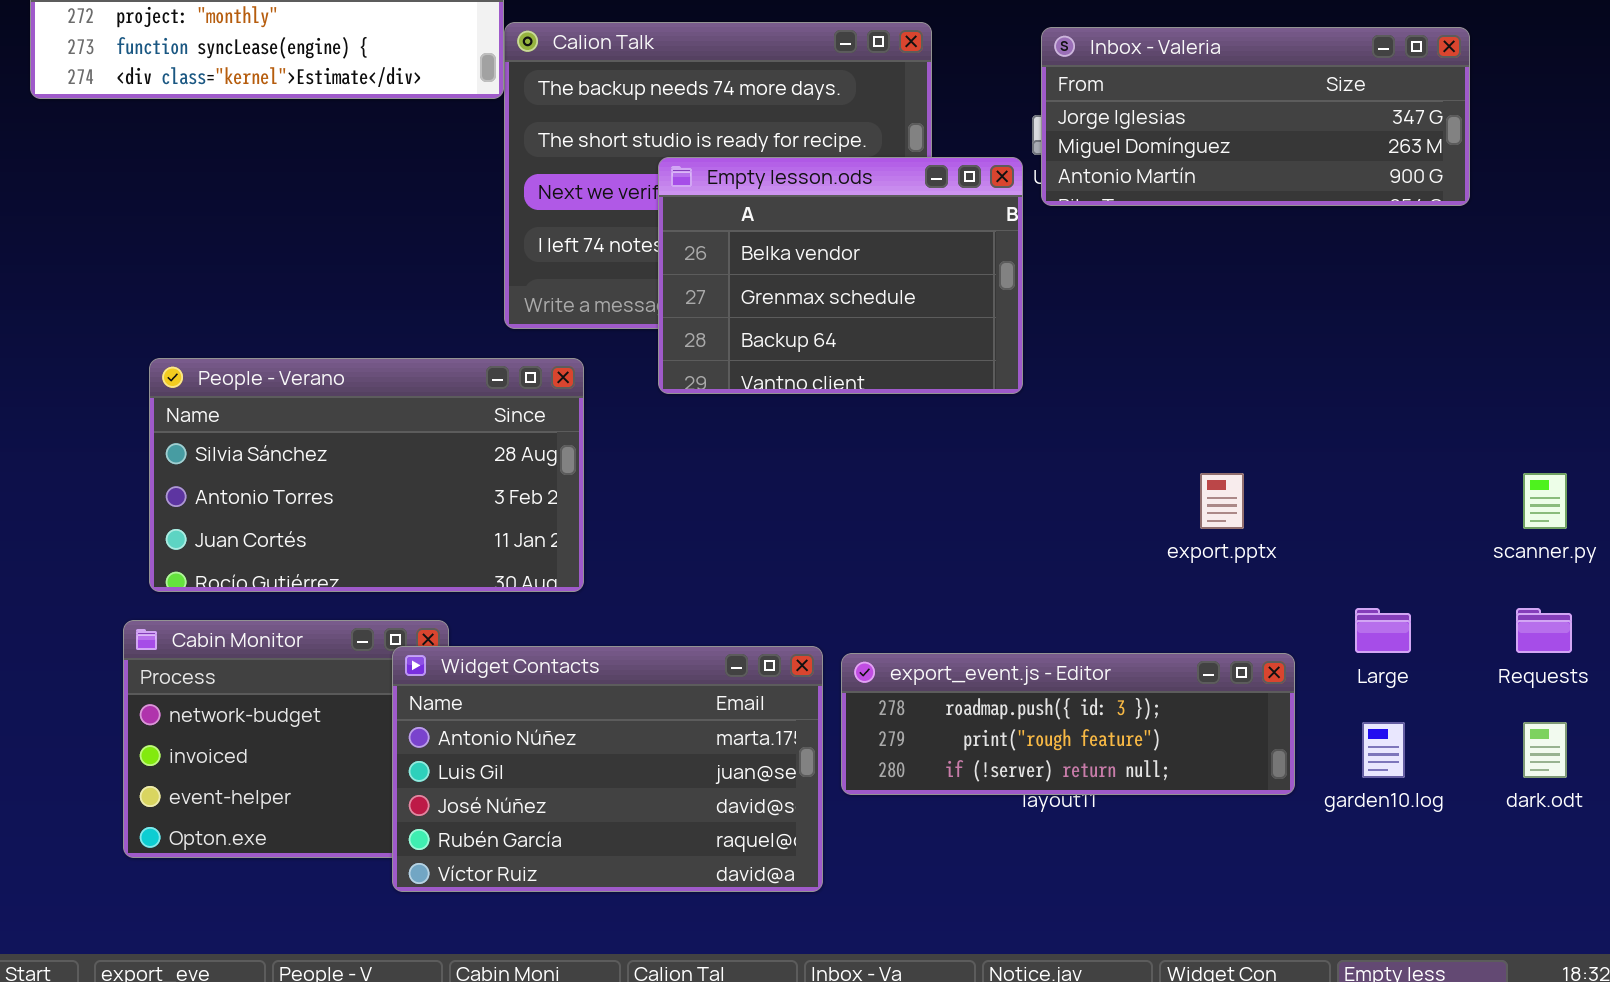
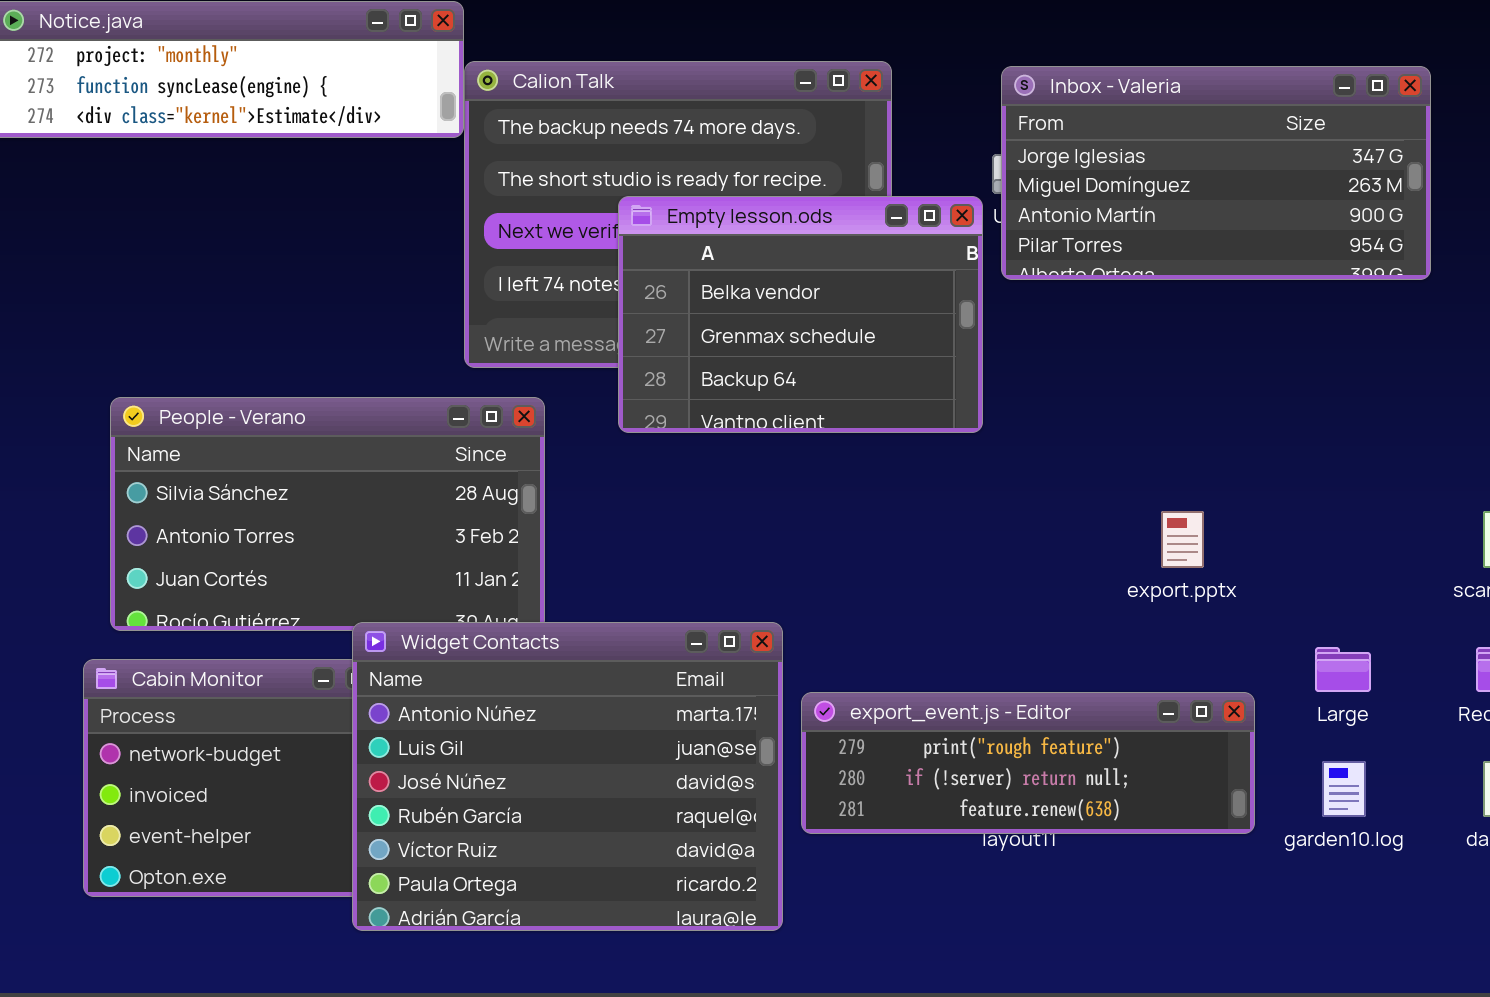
Inbox - Valeria: [1041,27,1470,206] -> [1001,66,1431,280], resized
Widget Contacts: [392,646,823,892] -> [352,622,783,931], resized
export_event.js - Editor: [841,653,1295,795] -> [801,692,1255,834], scrolled down 1 row

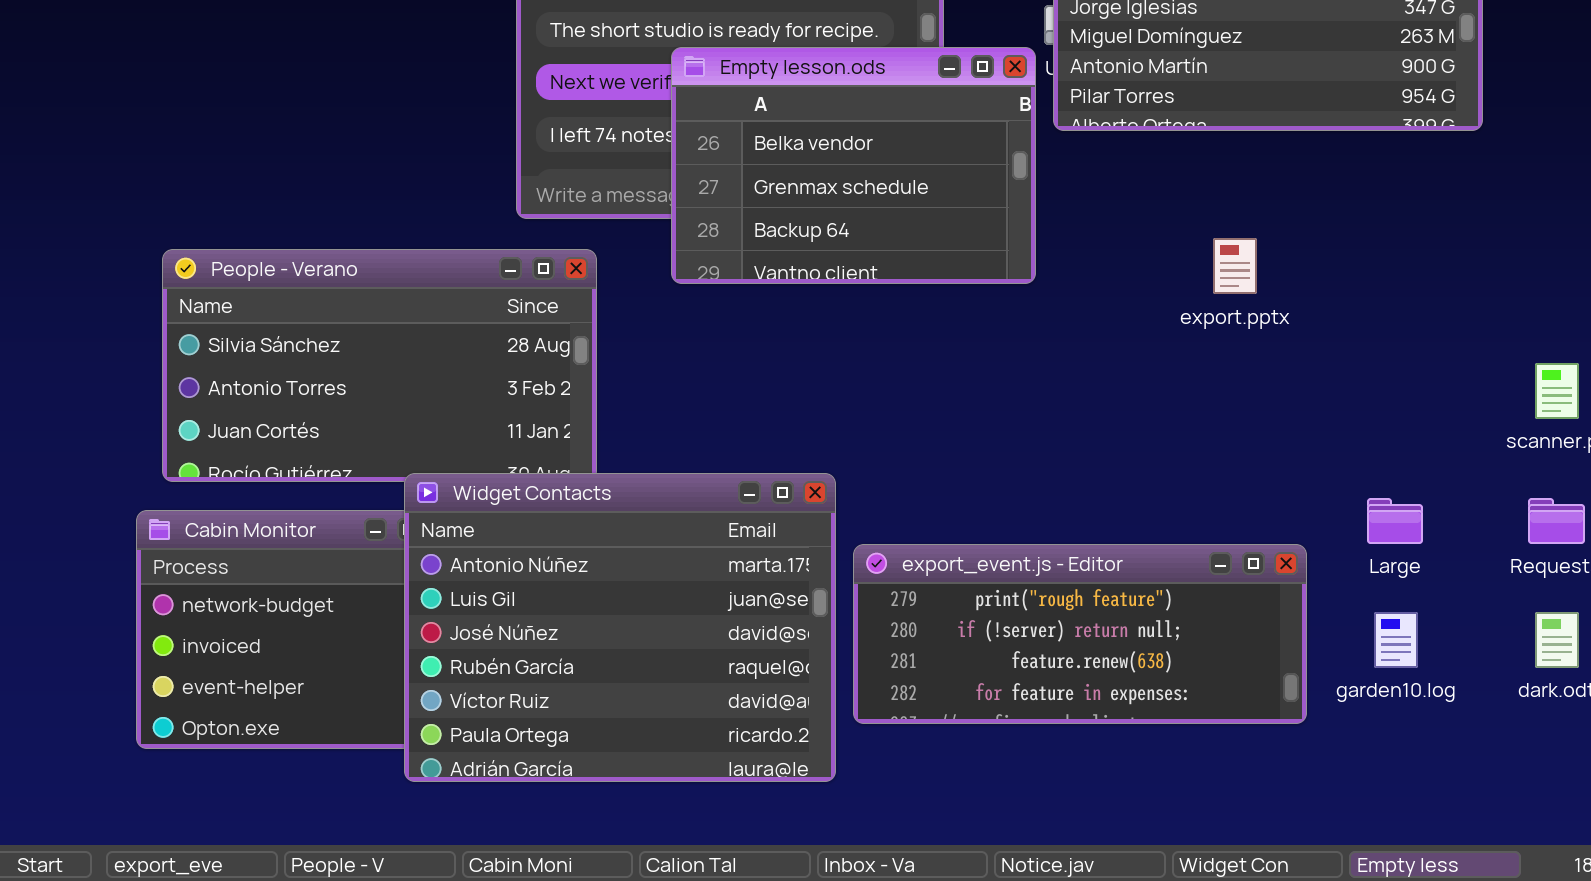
export.pptx: [1161,511,1204,568] -> [1213,238,1257,294], moved
export_event.js - Editor: [801,692,1255,834] -> [853,544,1307,724], resized

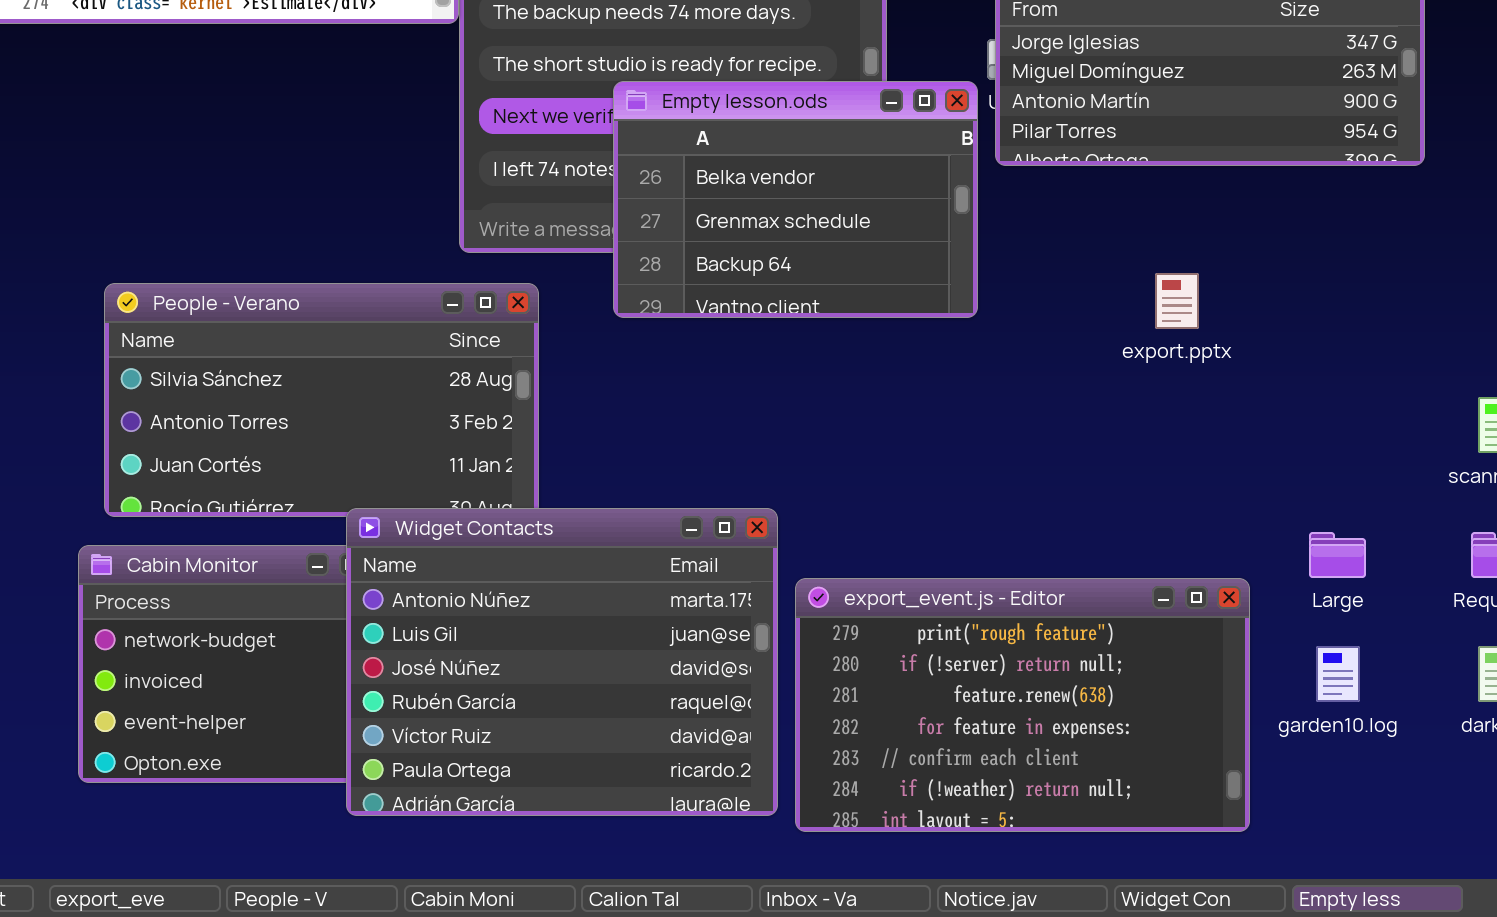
export_event.js - Editor: [853,544,1307,724] -> [795,578,1250,832], resized

